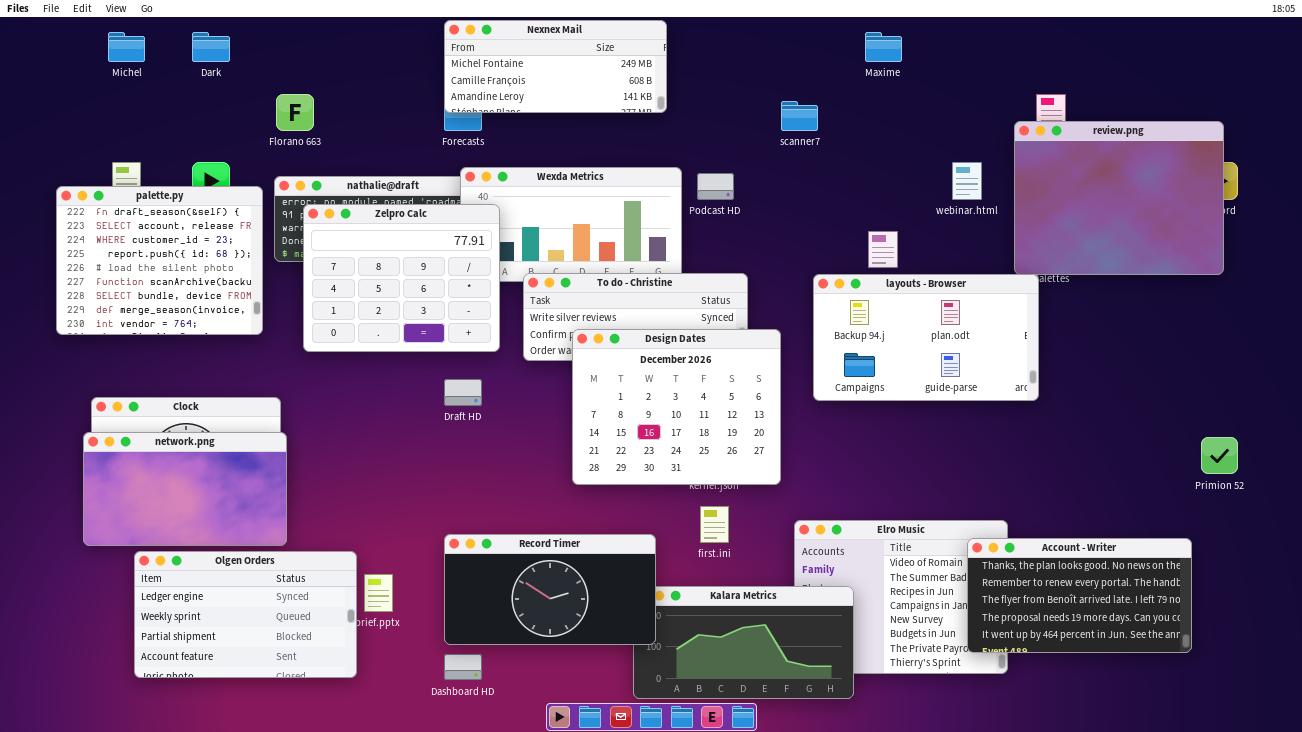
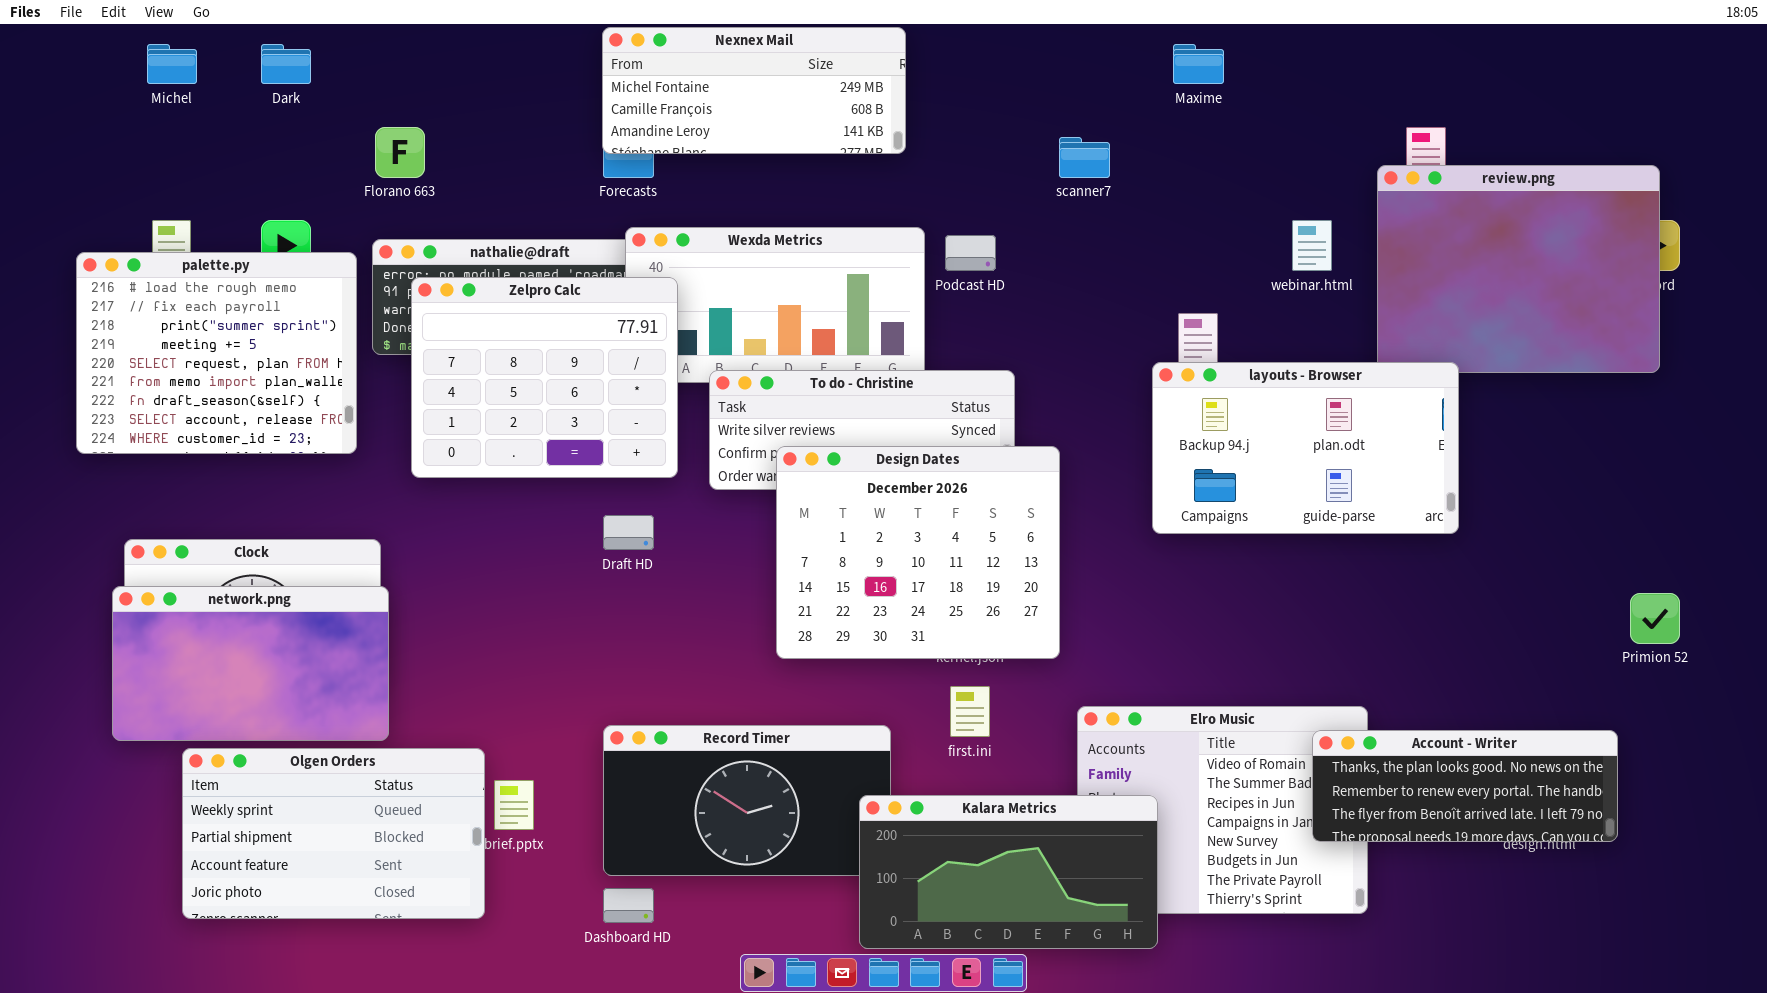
palette.py: [56,186,263,335] -> [76,252,357,454], scrolled up 6 rows
layouts - Browser: [813,274,1039,401] -> [1152,362,1459,534], moved
Account - Writer: [967,538,1192,653] -> [1312,730,1618,842], resized
Olgen Orders: [134,551,357,678] -> [182,748,485,919], scrolled down 1 row
Kalara Metrics: [633,586,854,699] -> [859,795,1158,949], raised

